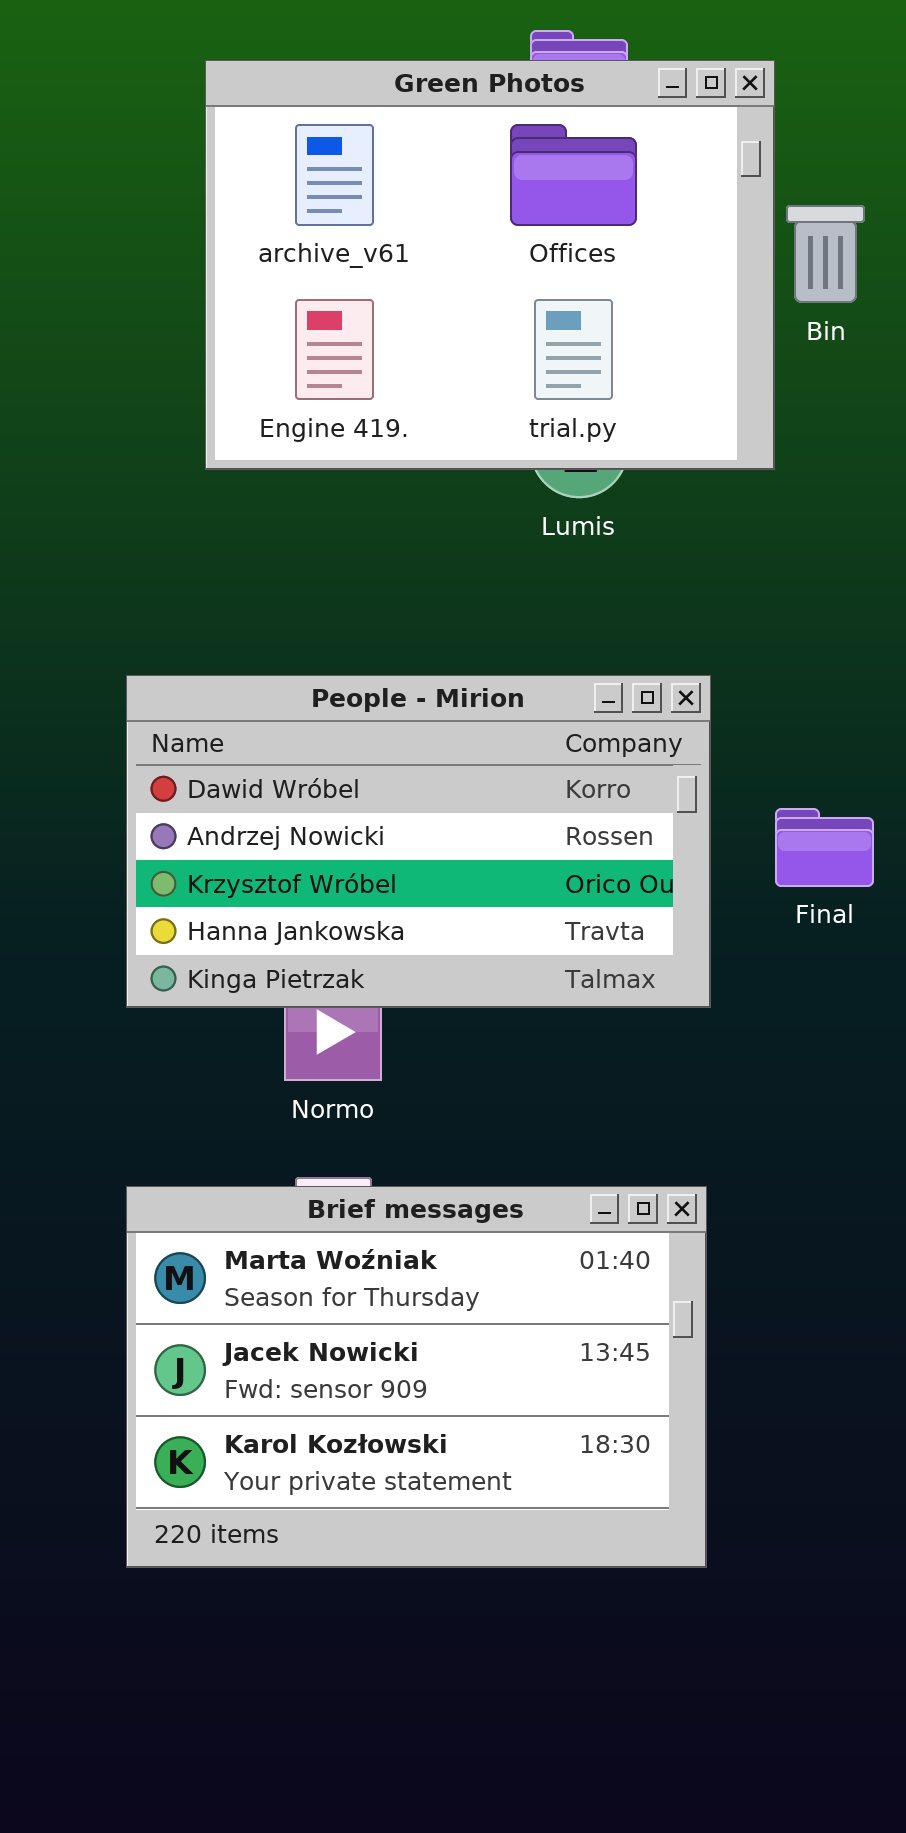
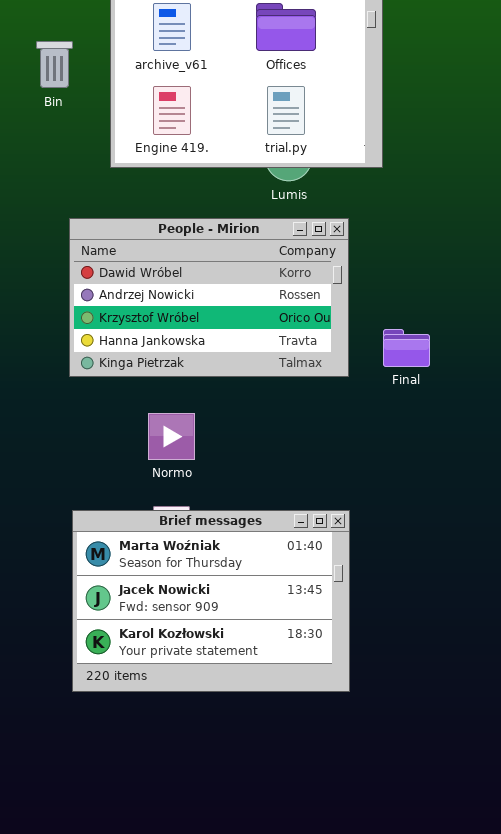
Bin: [786,205,865,303] -> [36,41,73,88], moved
People - Mirion: [126,675,711,1008] -> [69,218,349,377], moved

